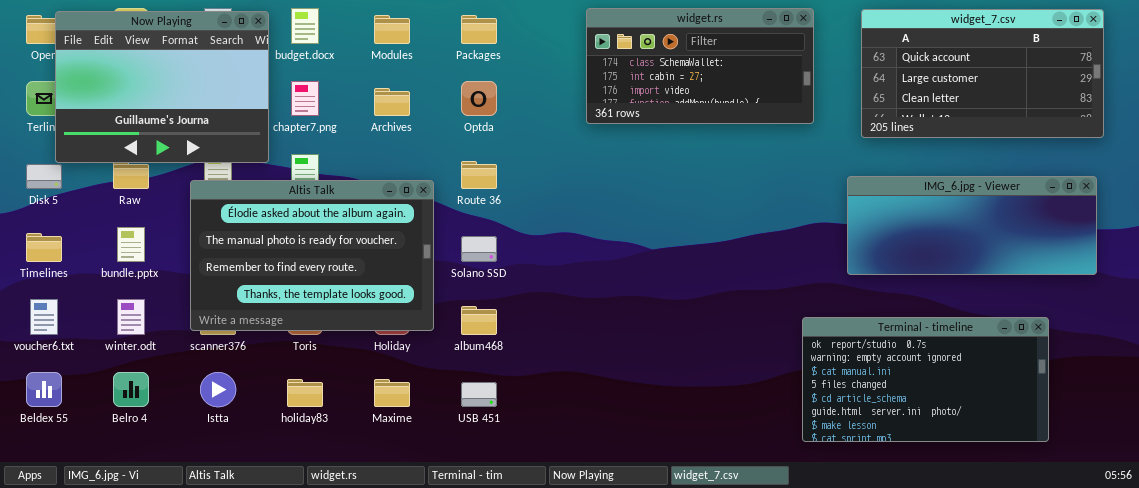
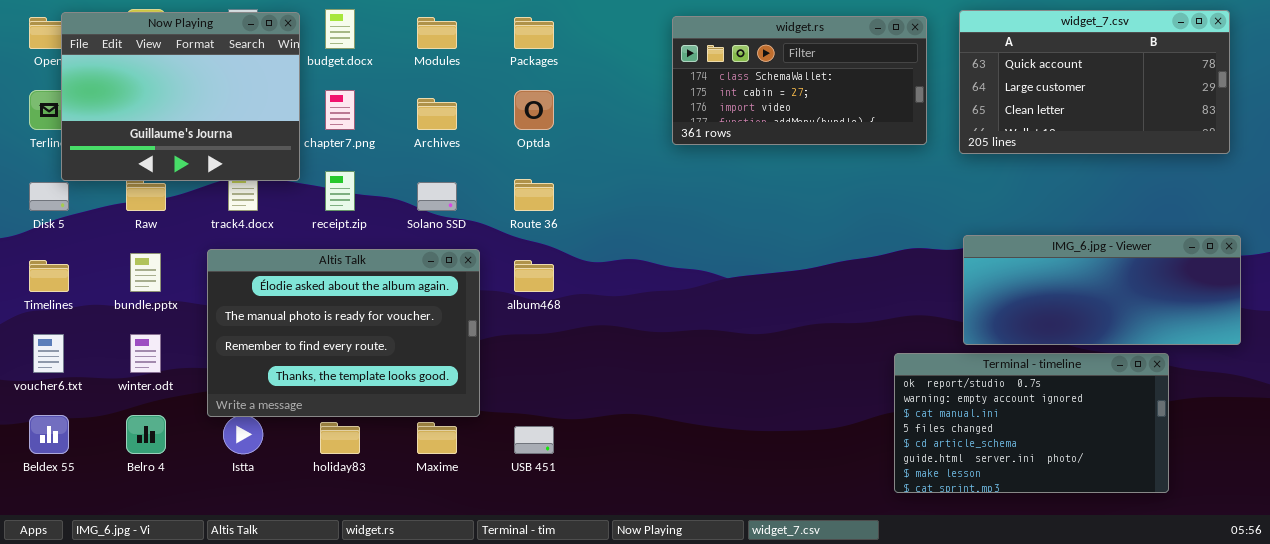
widget.rs: [586,8,814,124] -> [672,16,927,145], moved
IMG_6.jpg - Viewer: [847,176,1097,275] -> [963,235,1241,345], moved
Altis Talk: [190,180,434,331] -> [207,249,480,417], moved
Solano SSD: [461,236,497,262] -> [417,182,457,211], moved
album468: [461,306,497,335] -> [514,260,554,292], moved

